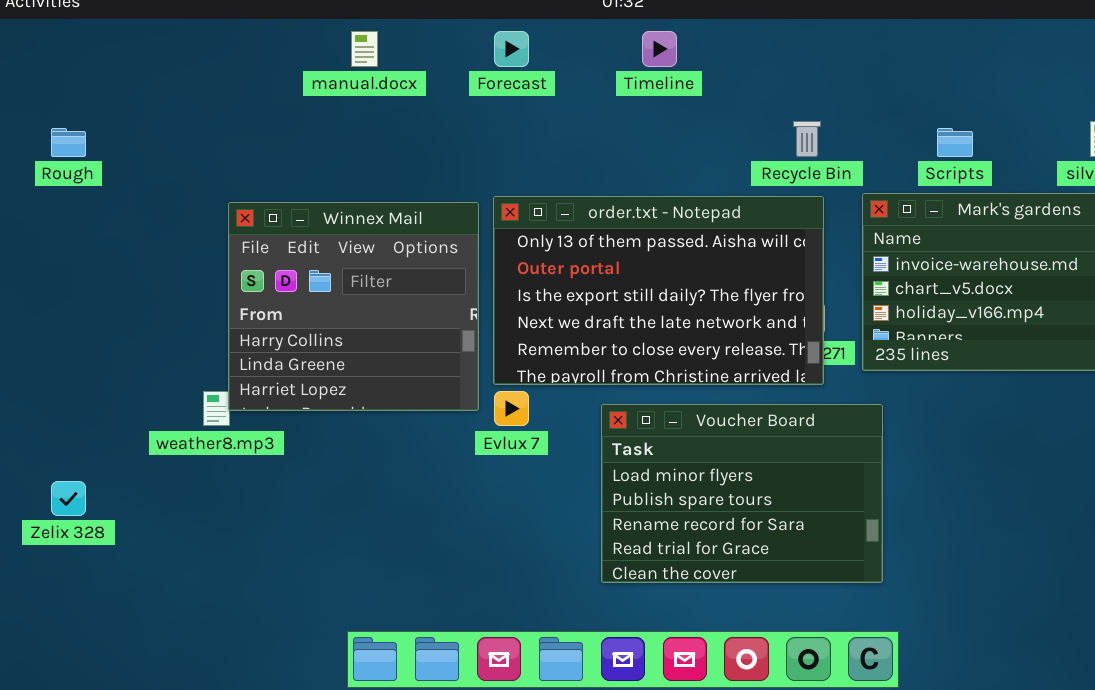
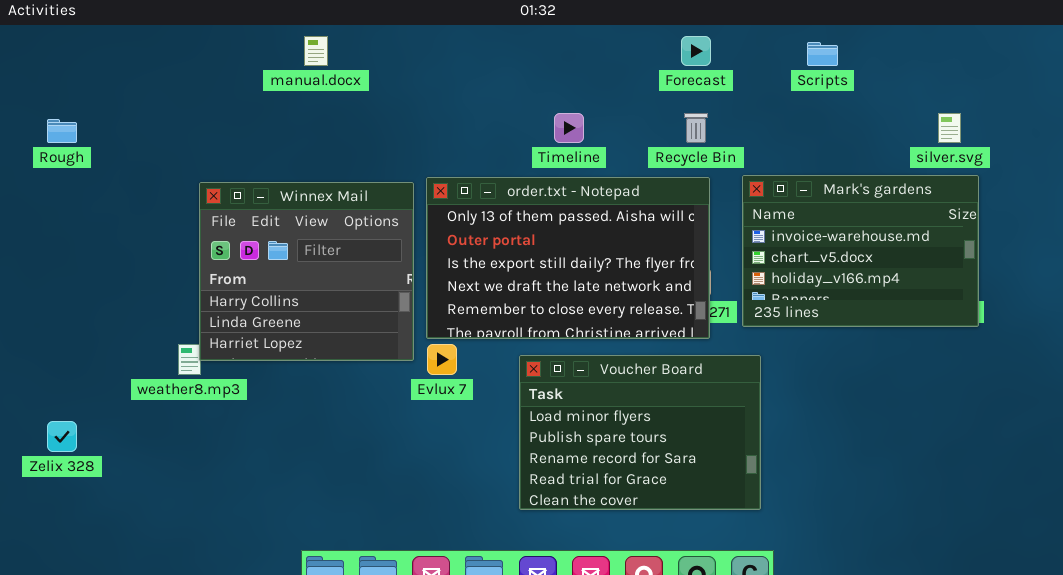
Forecast: [494,31,529,67] -> [681,36,711,66], moved
Timeline: [642,31,677,67] -> [554,113,584,143], moved
Scripts: [937,128,973,157] -> [807,42,838,66], moved

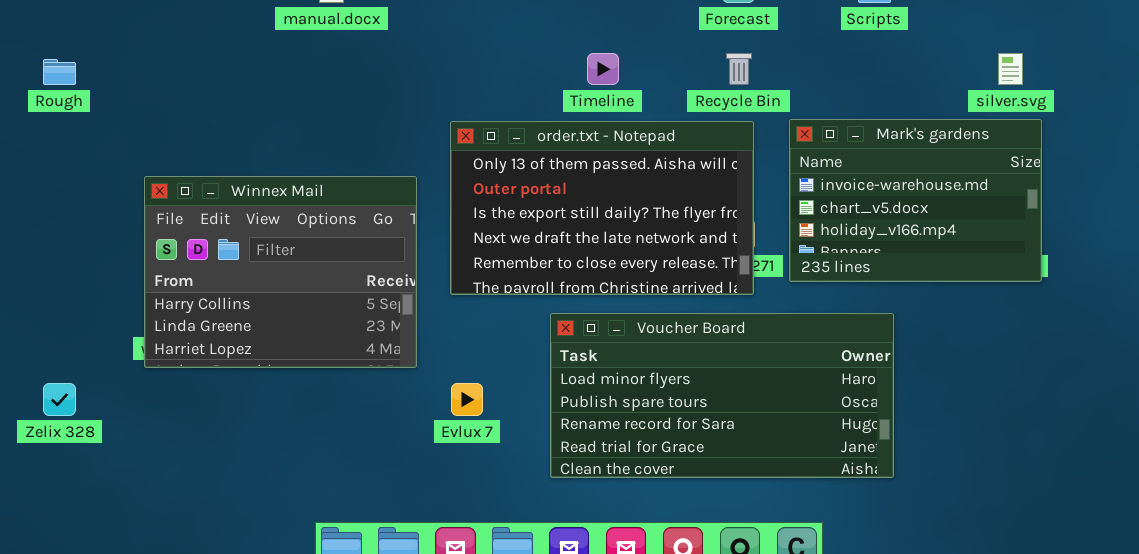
Winnex Mail: [199,182,414,361] -> [144,176,417,368], moved, resized
Evlux 7: [427,344,457,375] -> [451,383,483,416], moved
Voucher Board: [519,355,761,510] -> [550,313,894,478], resized

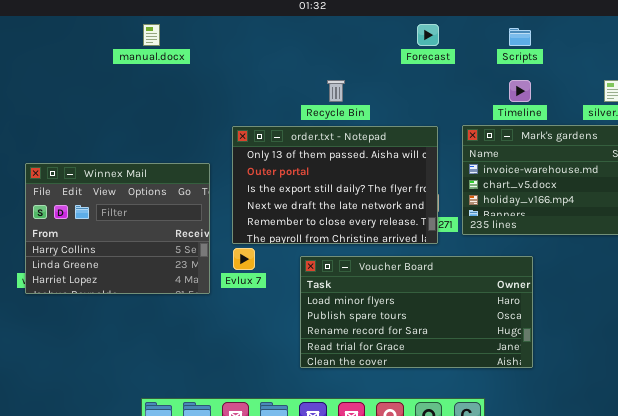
Timeline: [587,53,619,85] -> [509,80,531,102], moved
Recycle Bin: [726,53,752,85] -> [327,80,345,102], moved
Evlux 7: [451,383,483,416] -> [233,248,255,270], moved

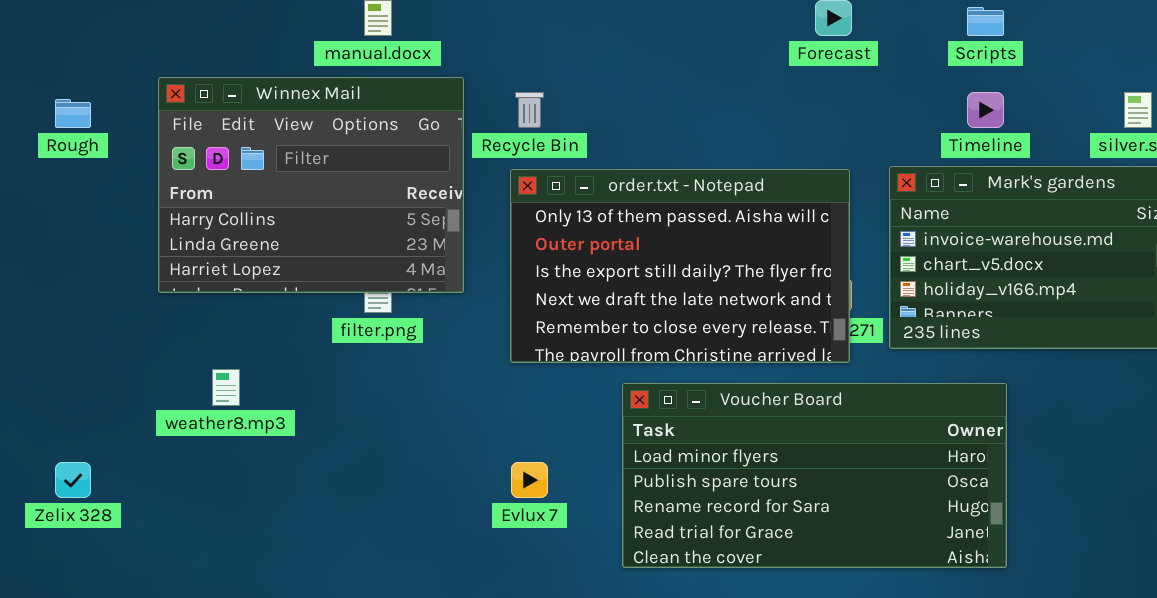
Recycle Bin: [327,80,345,102] -> [515,92,544,128], moved
Winnex Mail: [25,163,210,294] -> [158,77,464,293], moved
Evlux 7: [233,248,255,270] -> [511,462,548,498], moved

